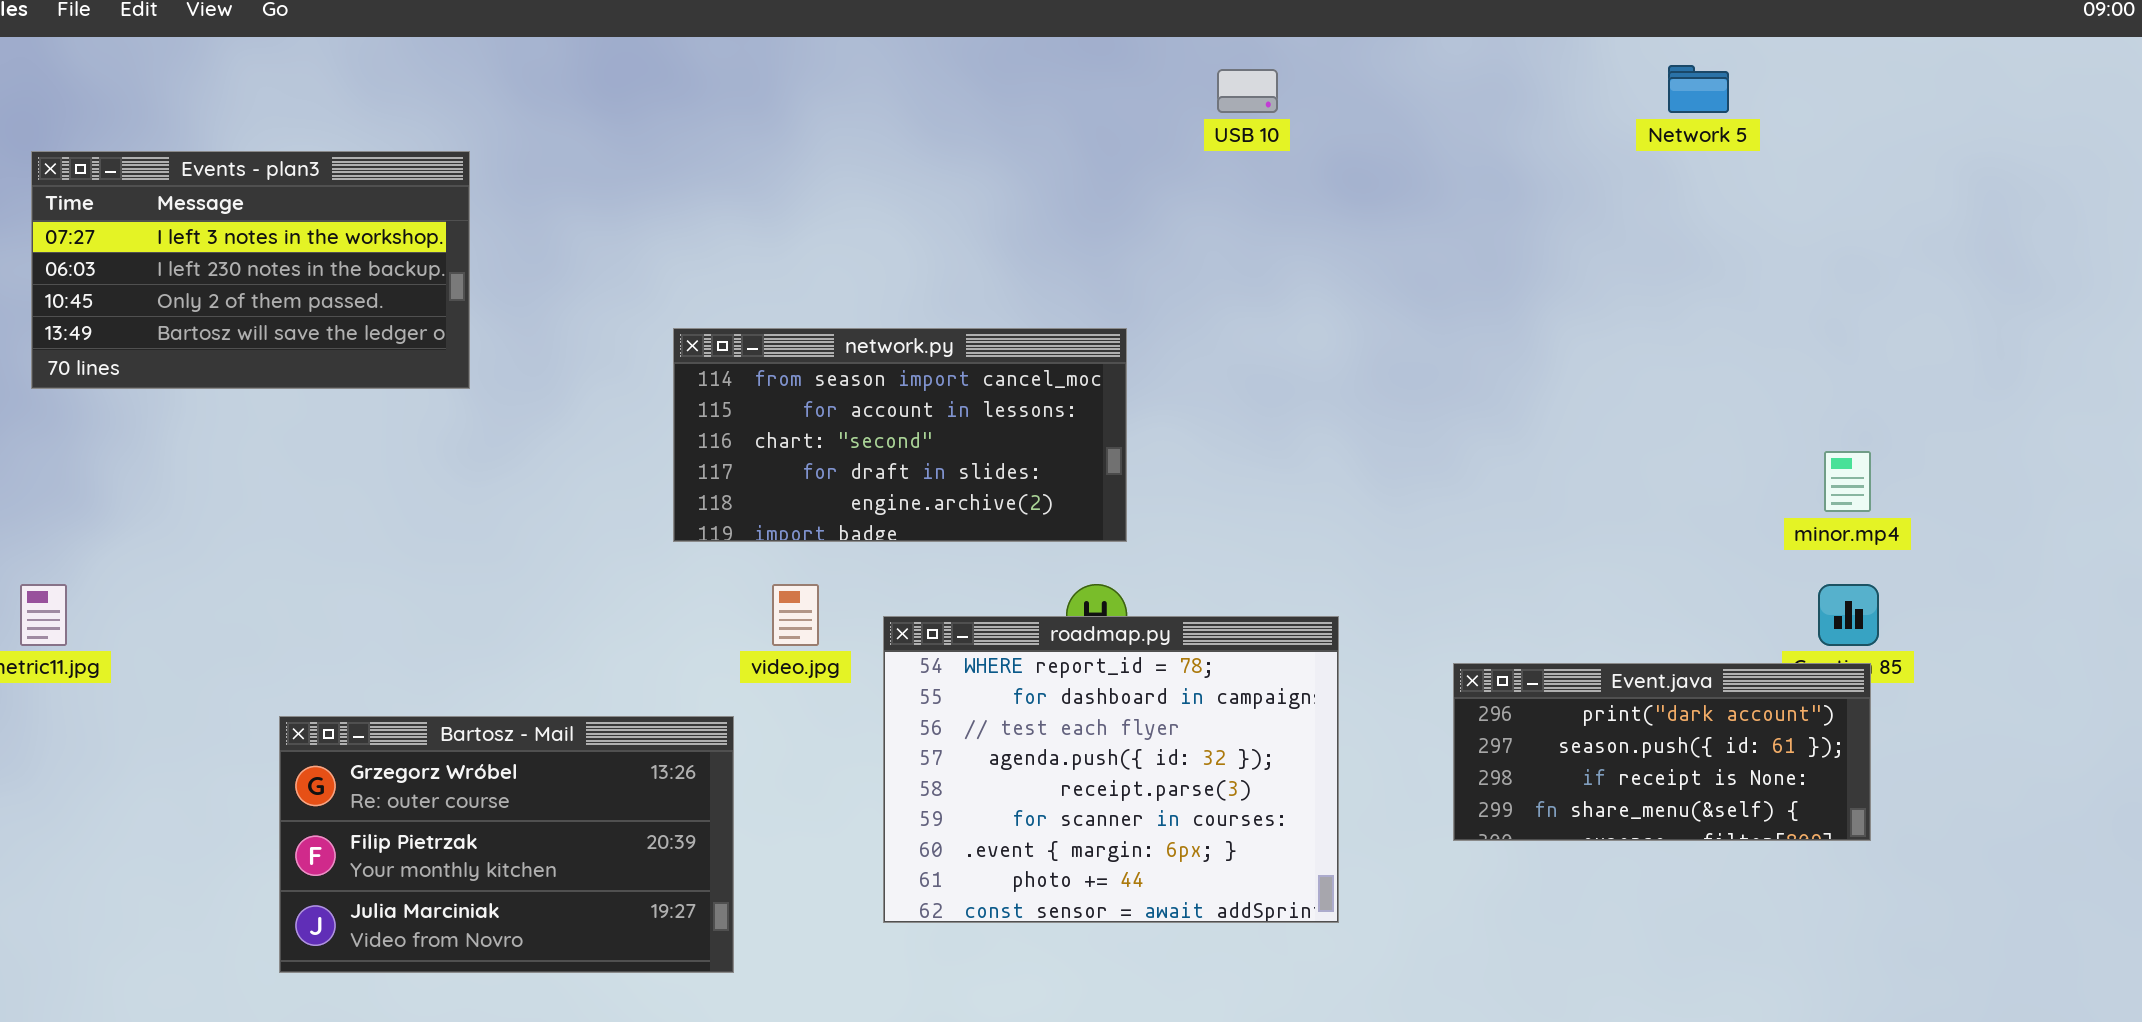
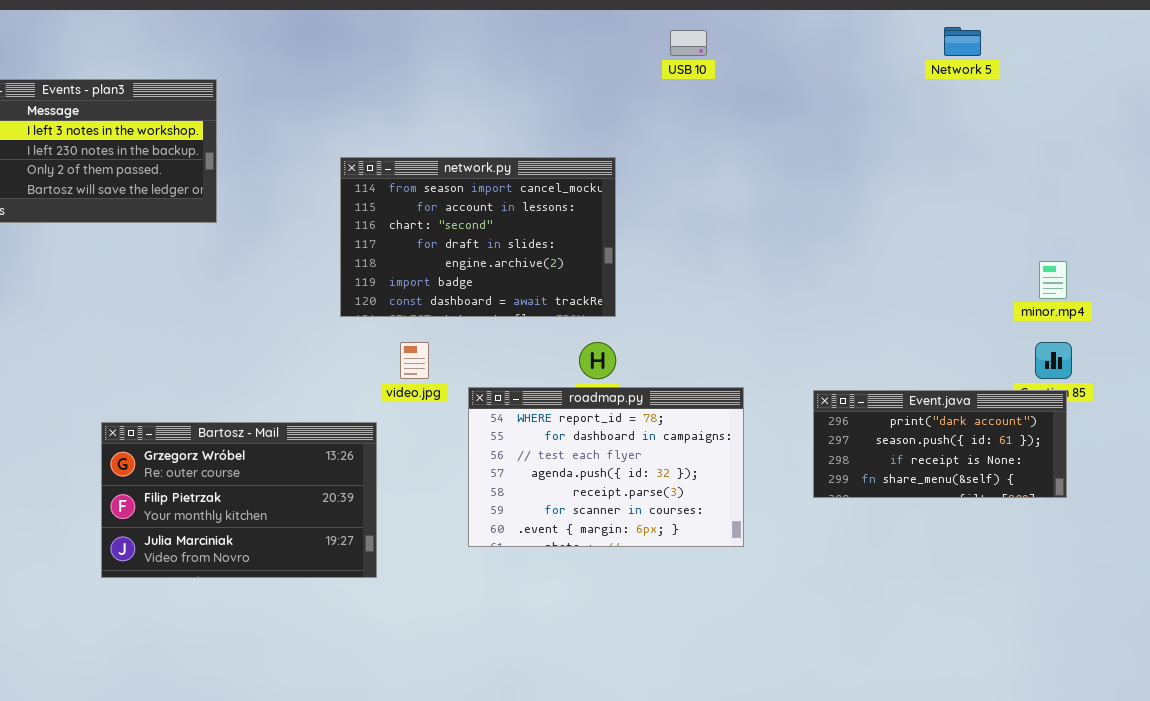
network.py: [673,328,1127,542] -> [340,157,616,317], resized
roadmap.py: [883,616,1339,923] -> [468,387,744,547], resized

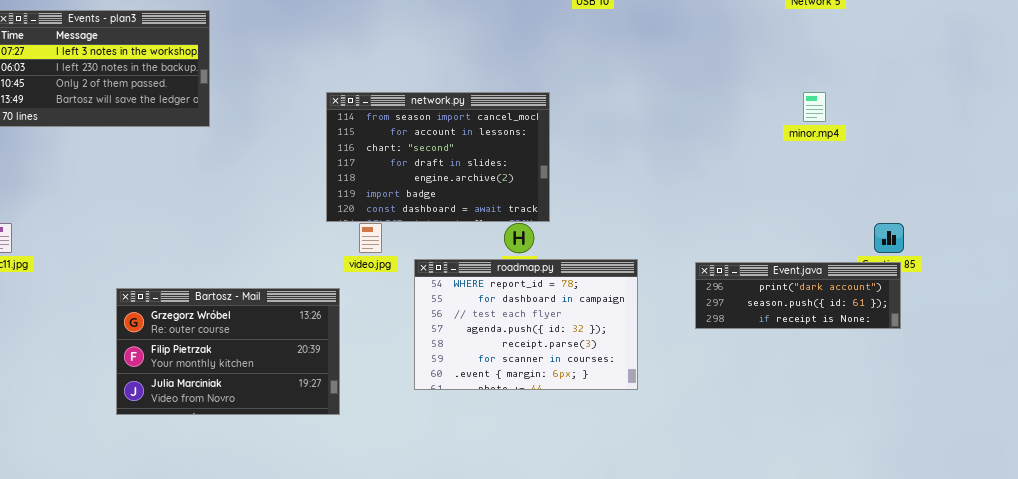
network.py: [340,157,616,317] -> [326,92,550,222], moved
minor.mp4: [1039,261,1067,299] -> [803,92,826,122], moved
Event.java: [813,390,1067,498] -> [695,262,901,329], resized

